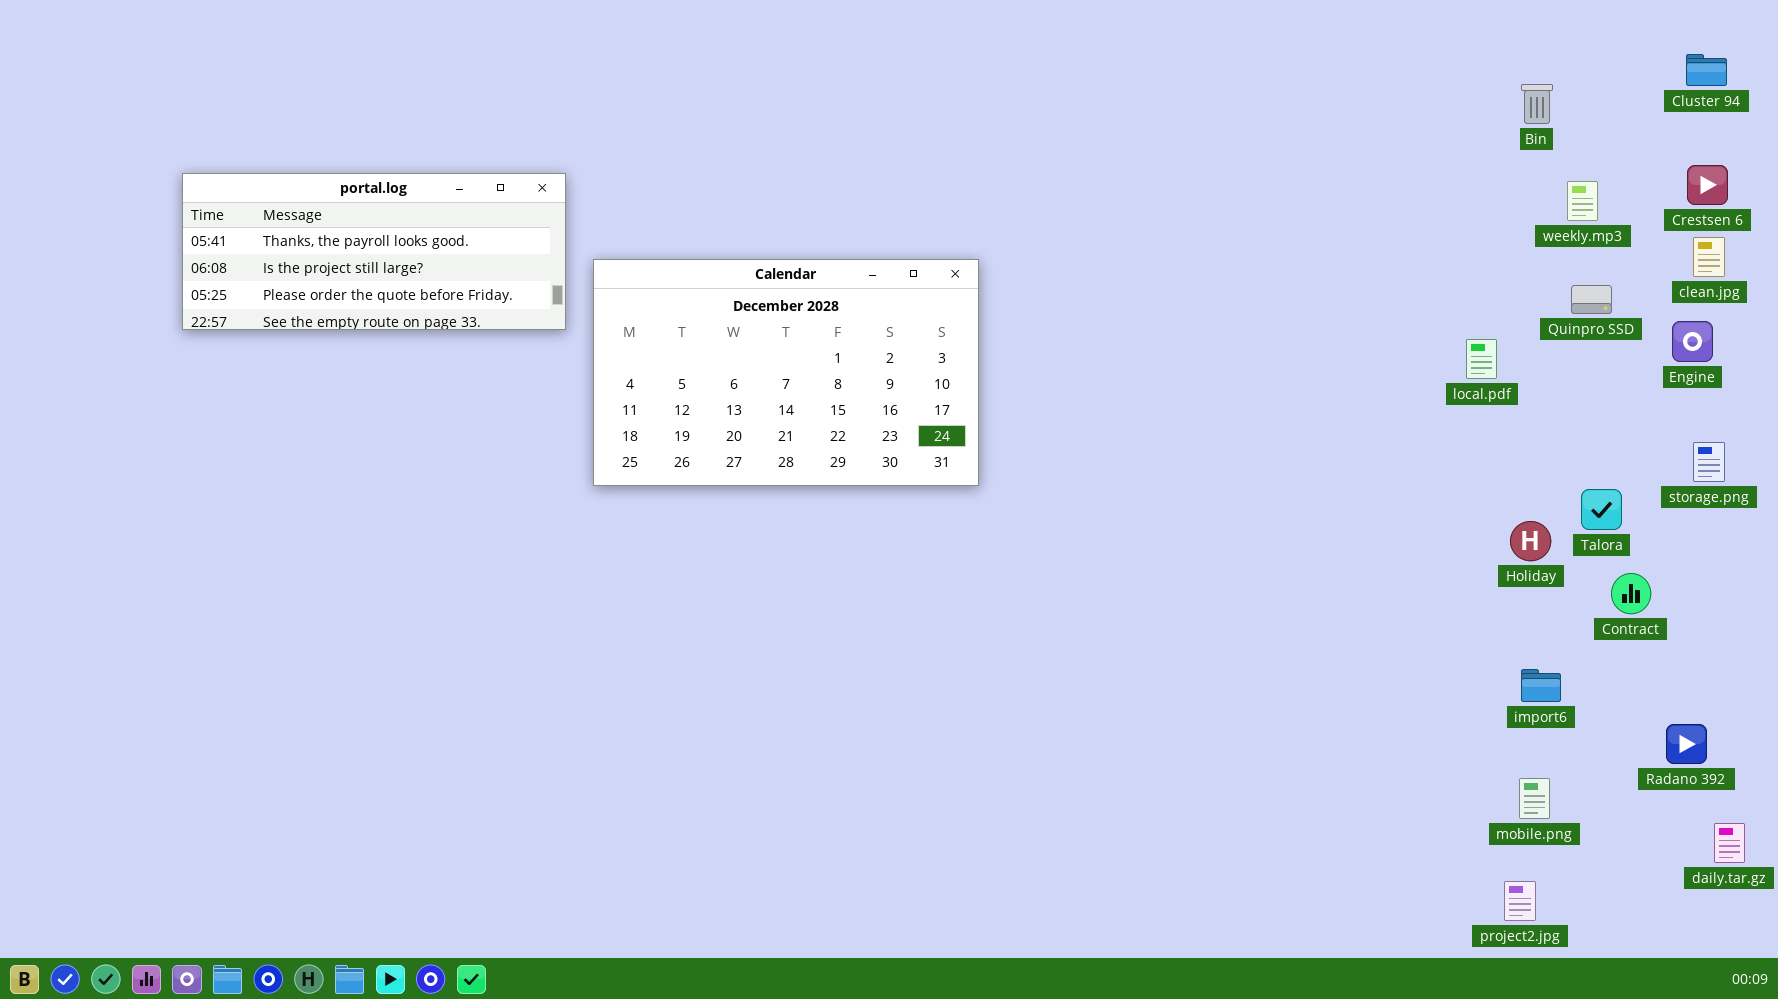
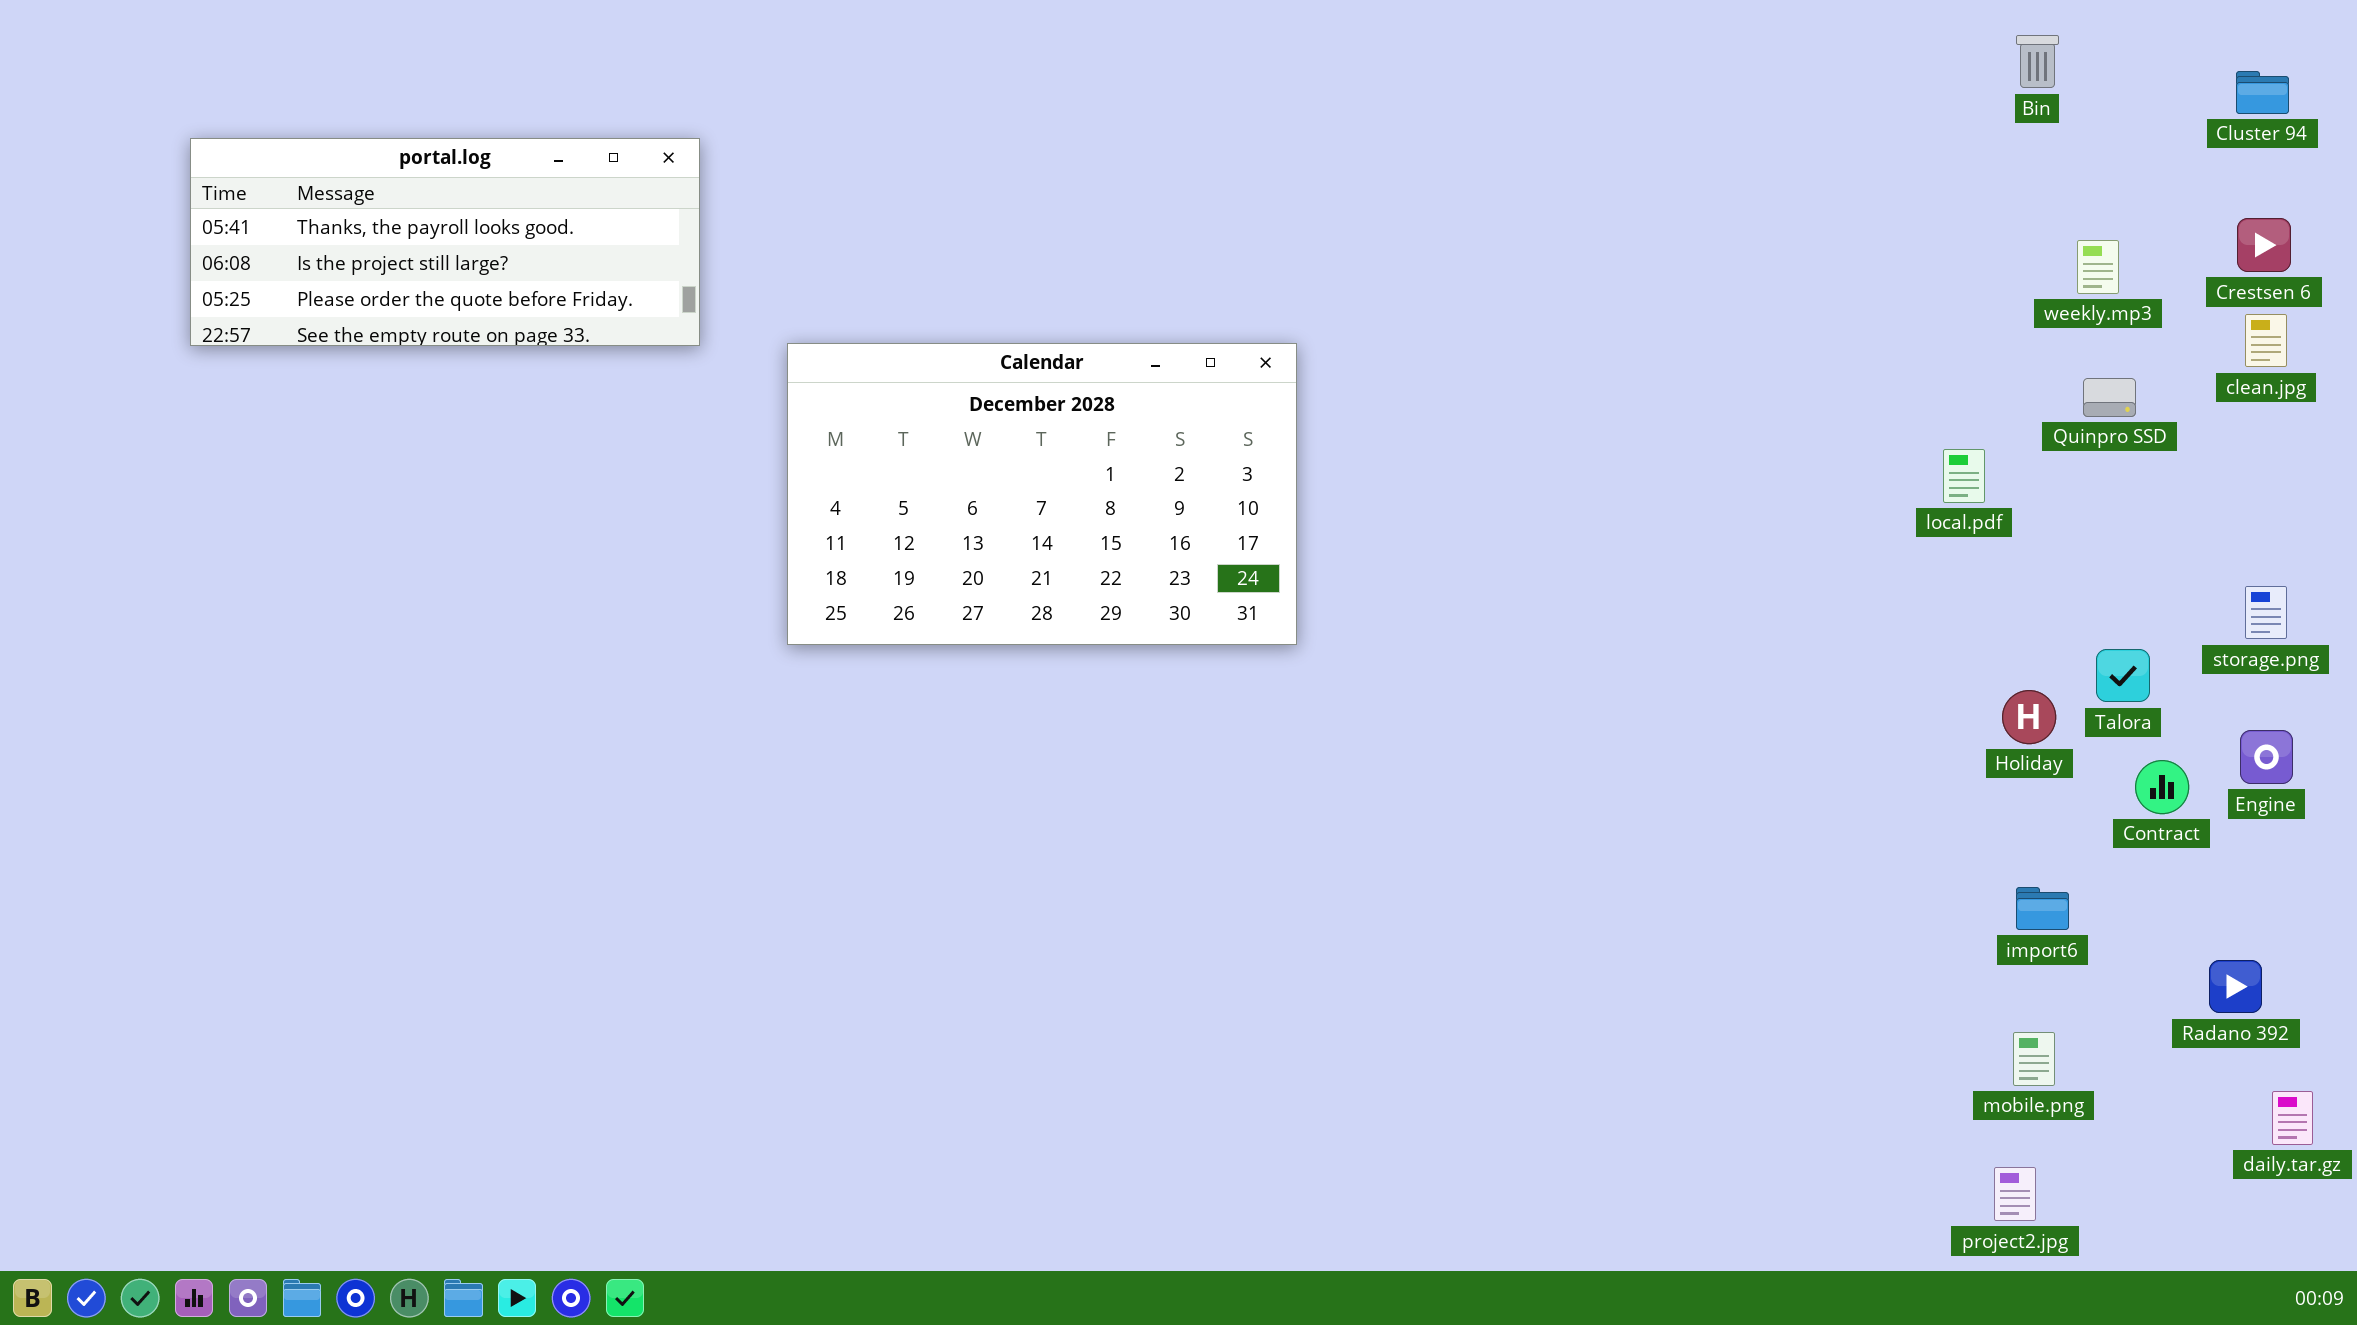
Bin: [1521,84,1553,124] -> [2016,35,2059,88], moved
portal.log: [182,173,566,330] -> [190,138,700,346], moved
Engine: [1672,321,1713,362] -> [2240,730,2293,784], moved

